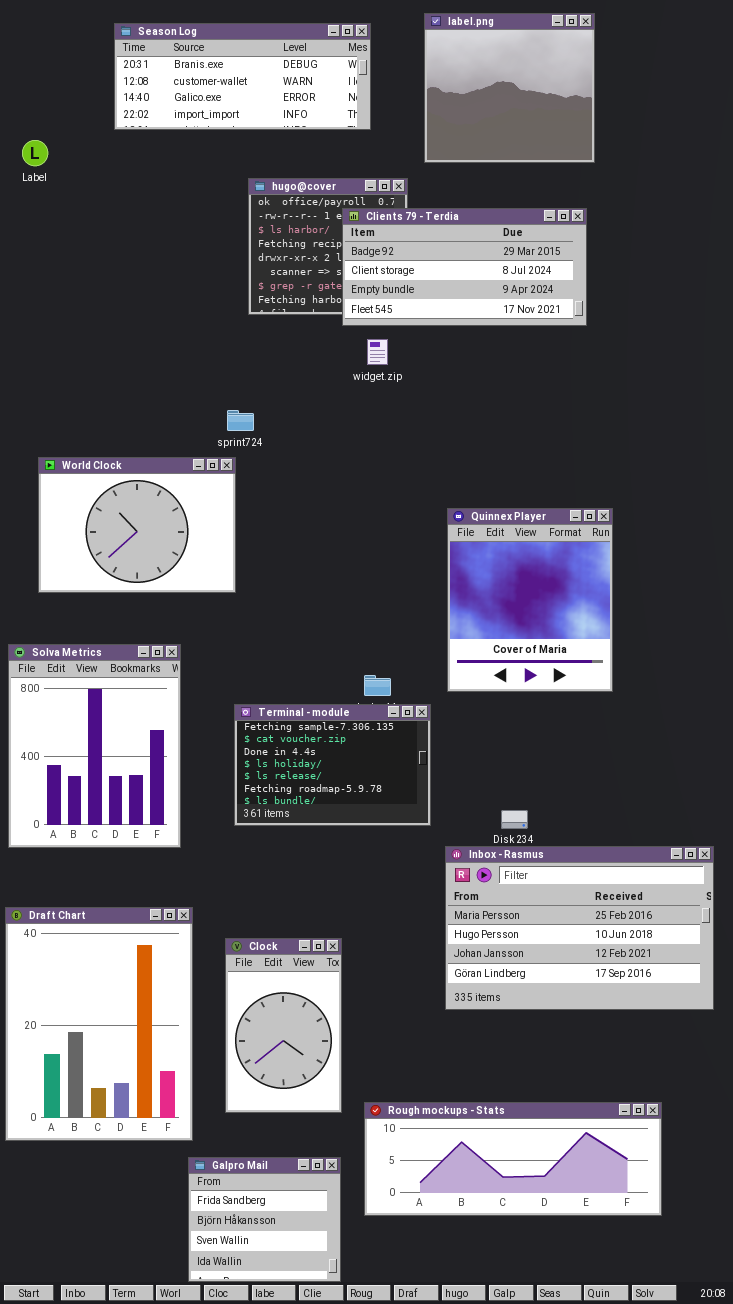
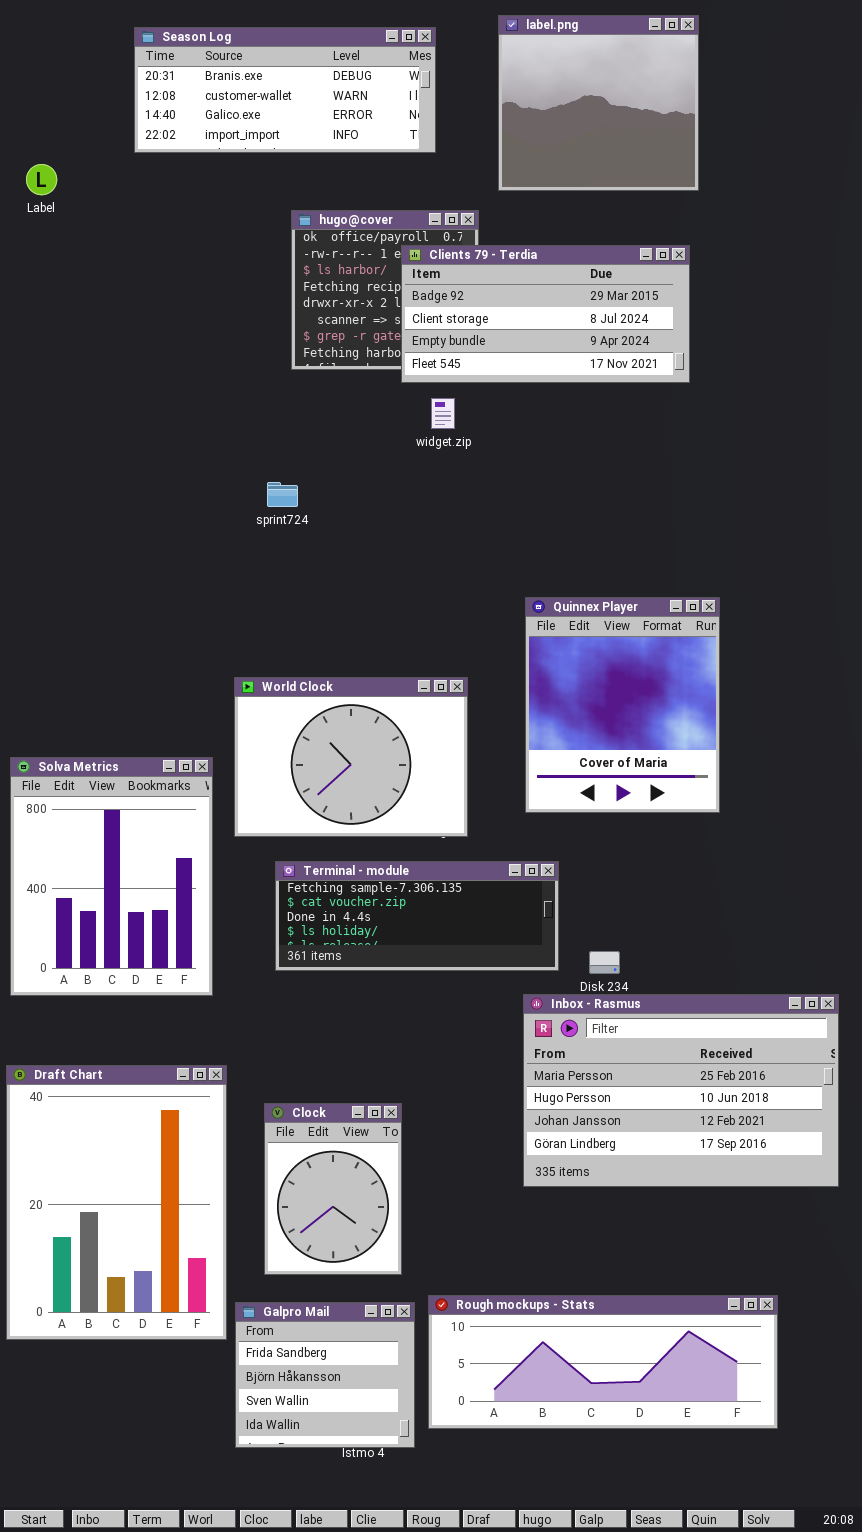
World Clock: [38,457,236,593] -> [234,677,468,837], moved
Terminal - module: [234,704,431,826] -> [275,861,559,971], resized
Clock: [225,938,342,1113] -> [264,1103,402,1275], resized
Galpro Mail: [188,1157,341,1282] -> [235,1302,415,1448], moved

